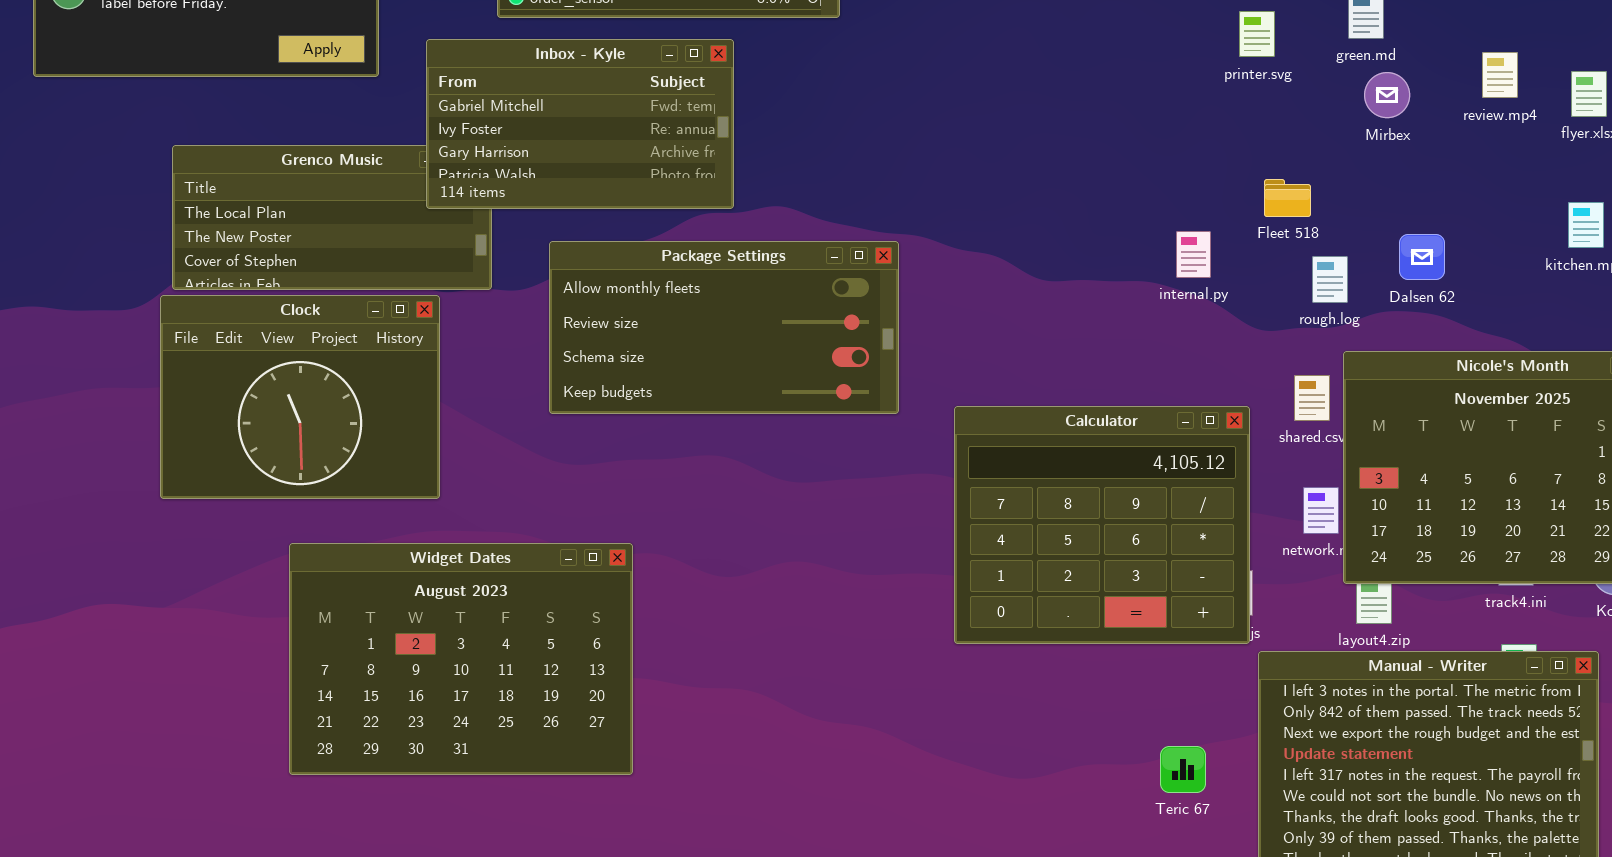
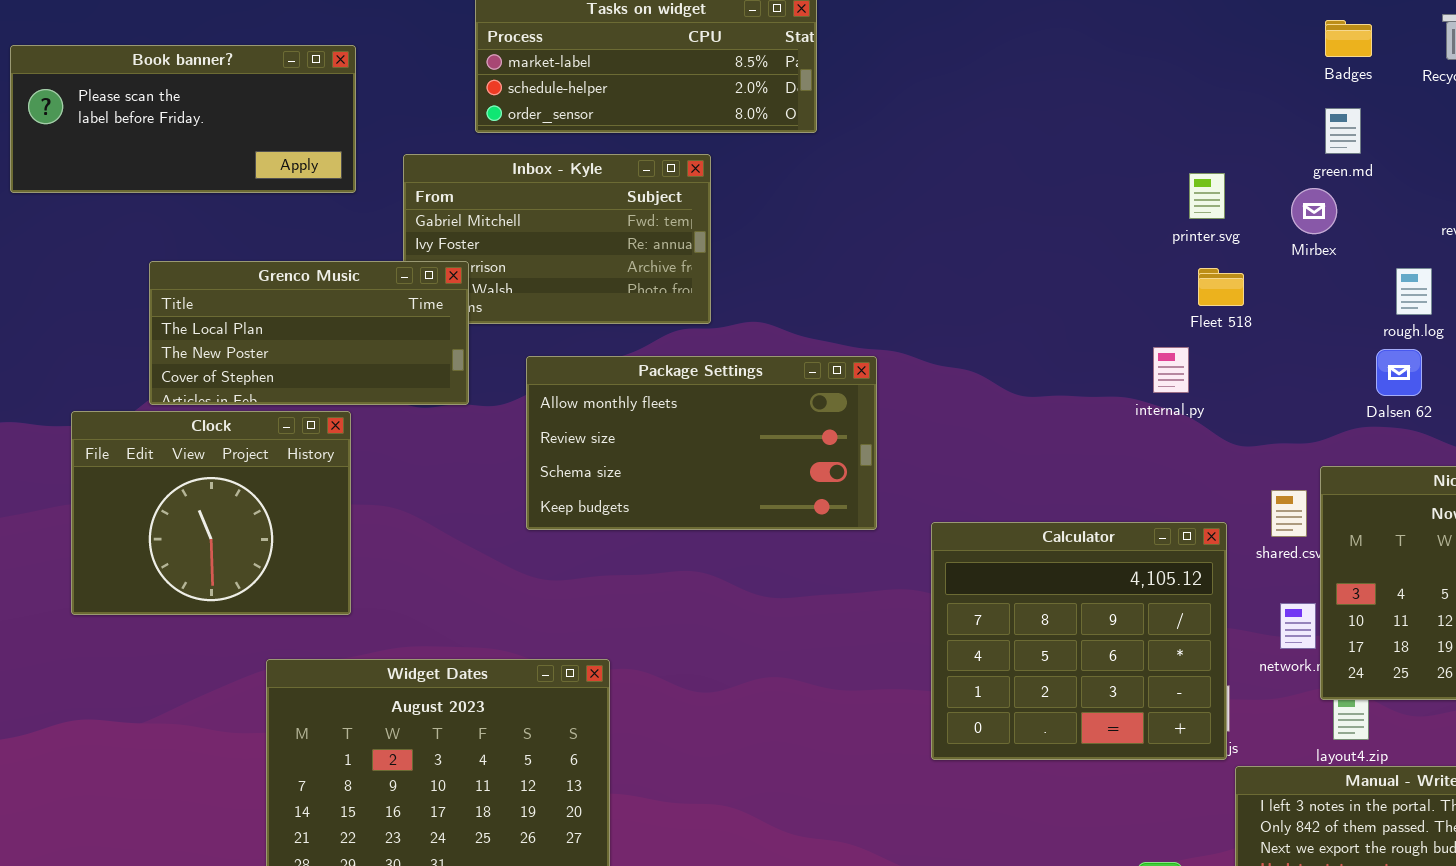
printer.svg: [1239,11,1275,57] -> [1189,173,1225,219], moved
Mirbex: [1364,72,1410,118] -> [1291,188,1337,234], moved
Grenco Music: [172,145,492,290] -> [149,261,469,405], raised
Fleet 518: [1264,179,1311,217] -> [1198,268,1244,306], moved
rough.log: [1312,256,1348,303] -> [1396,268,1432,315], moved
Clock: [160,295,440,499] -> [71,411,351,615], moved

